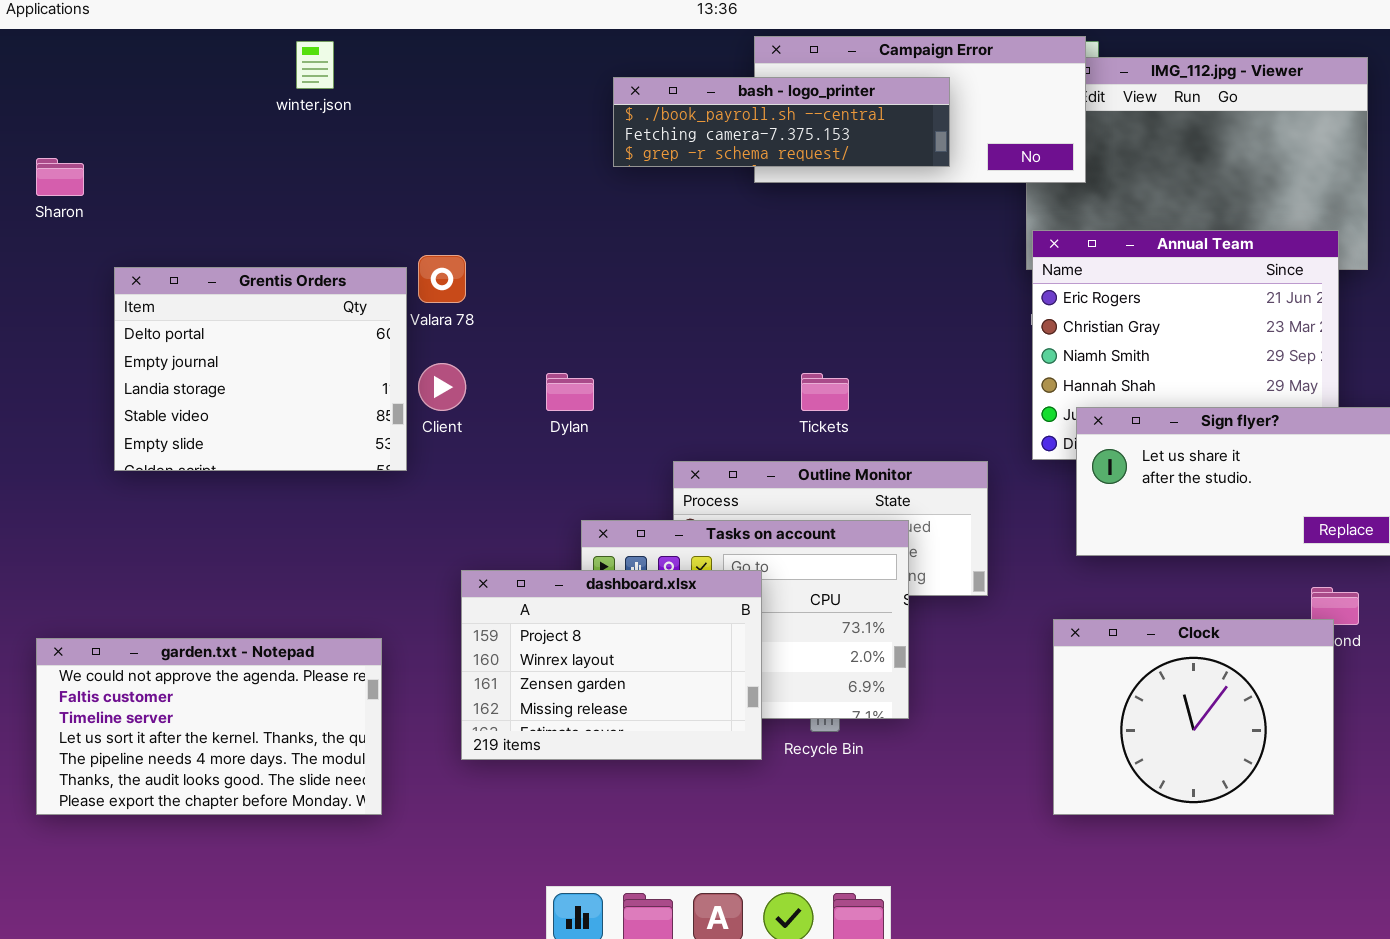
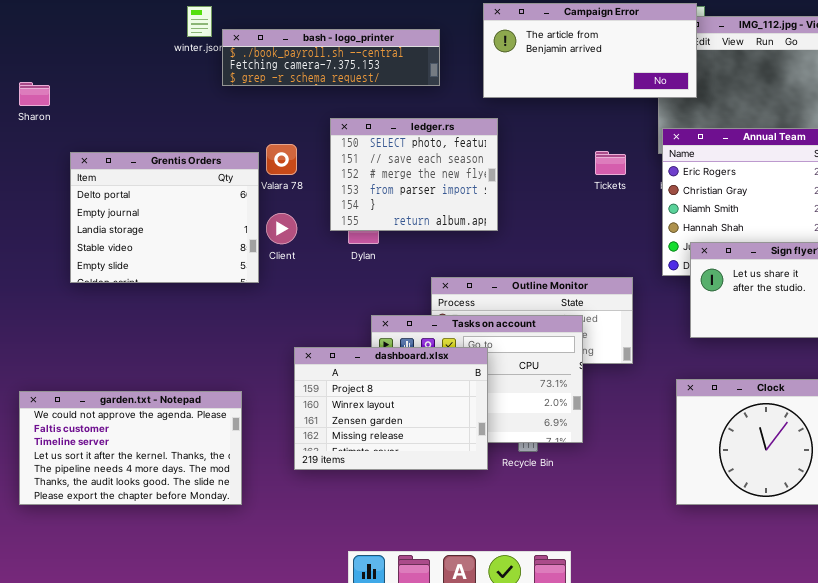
bash - logo_printer: [613,77,950,167] -> [222,29,440,86], moved
ledger.rs: none -> [330,118,498,231], opened
Tickets: [801,373,849,411] -> [595,151,626,175], moved

